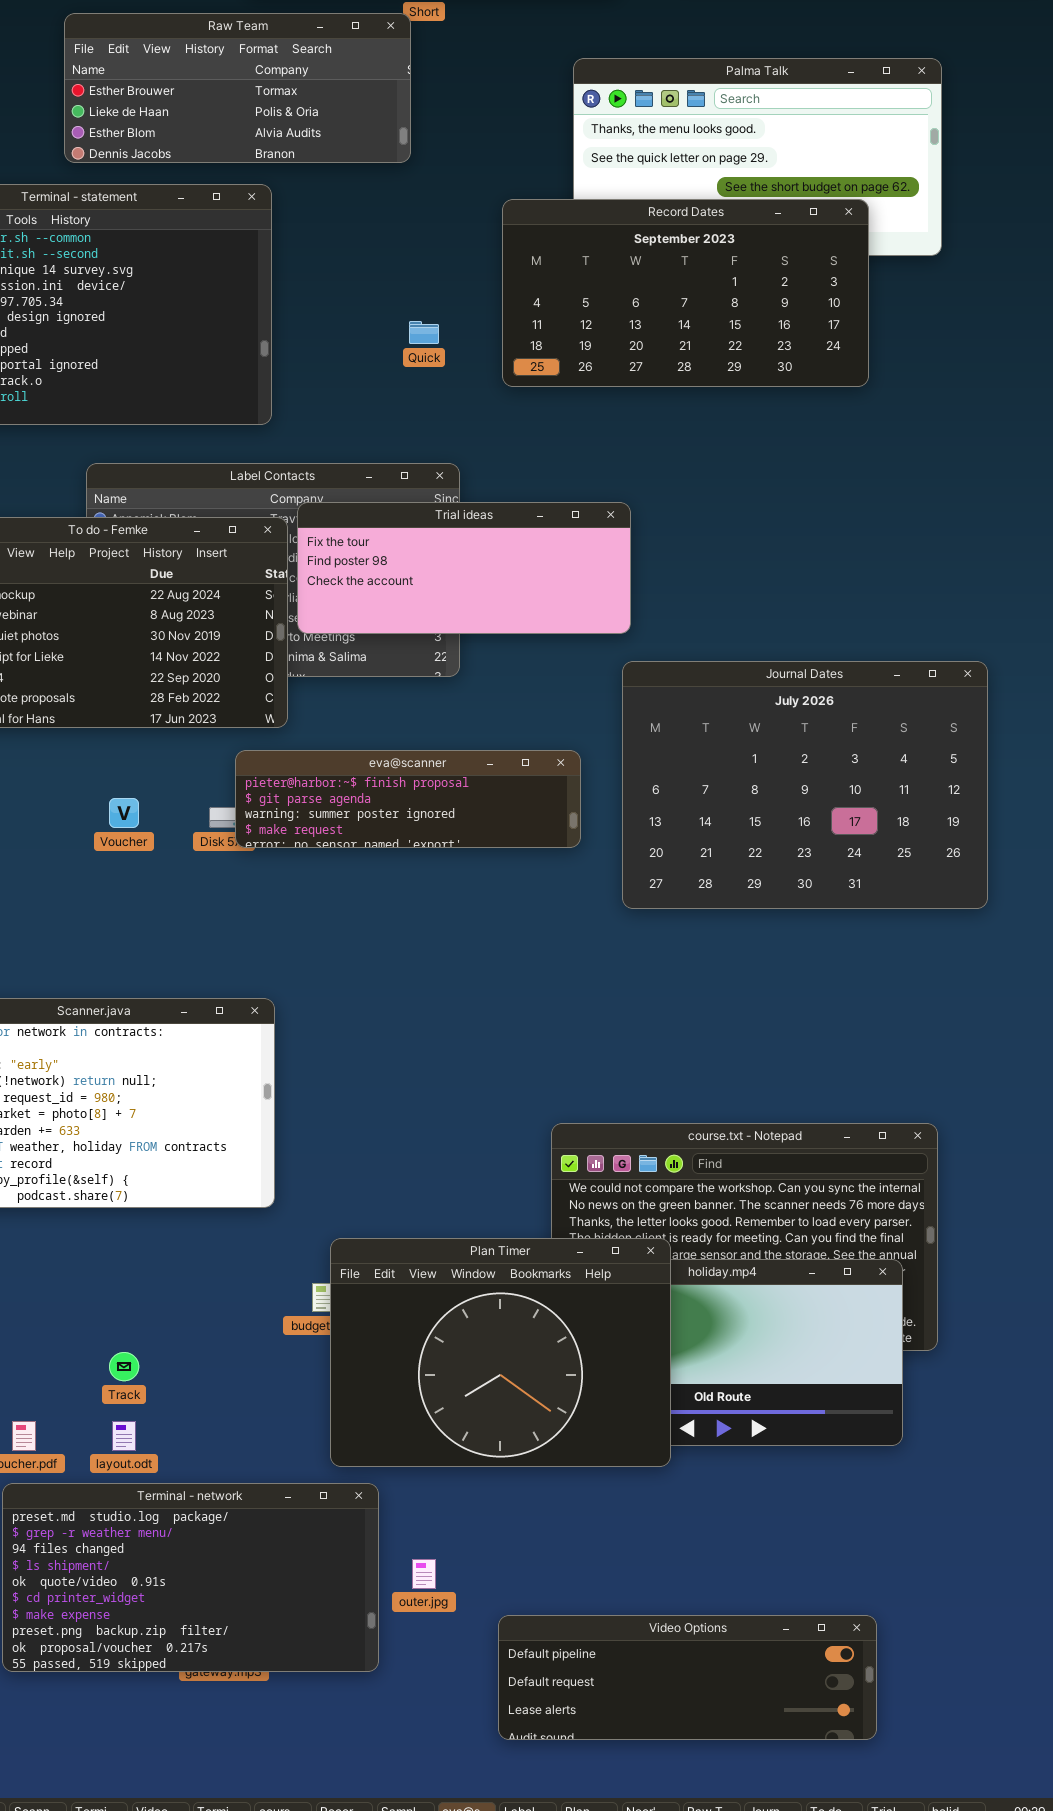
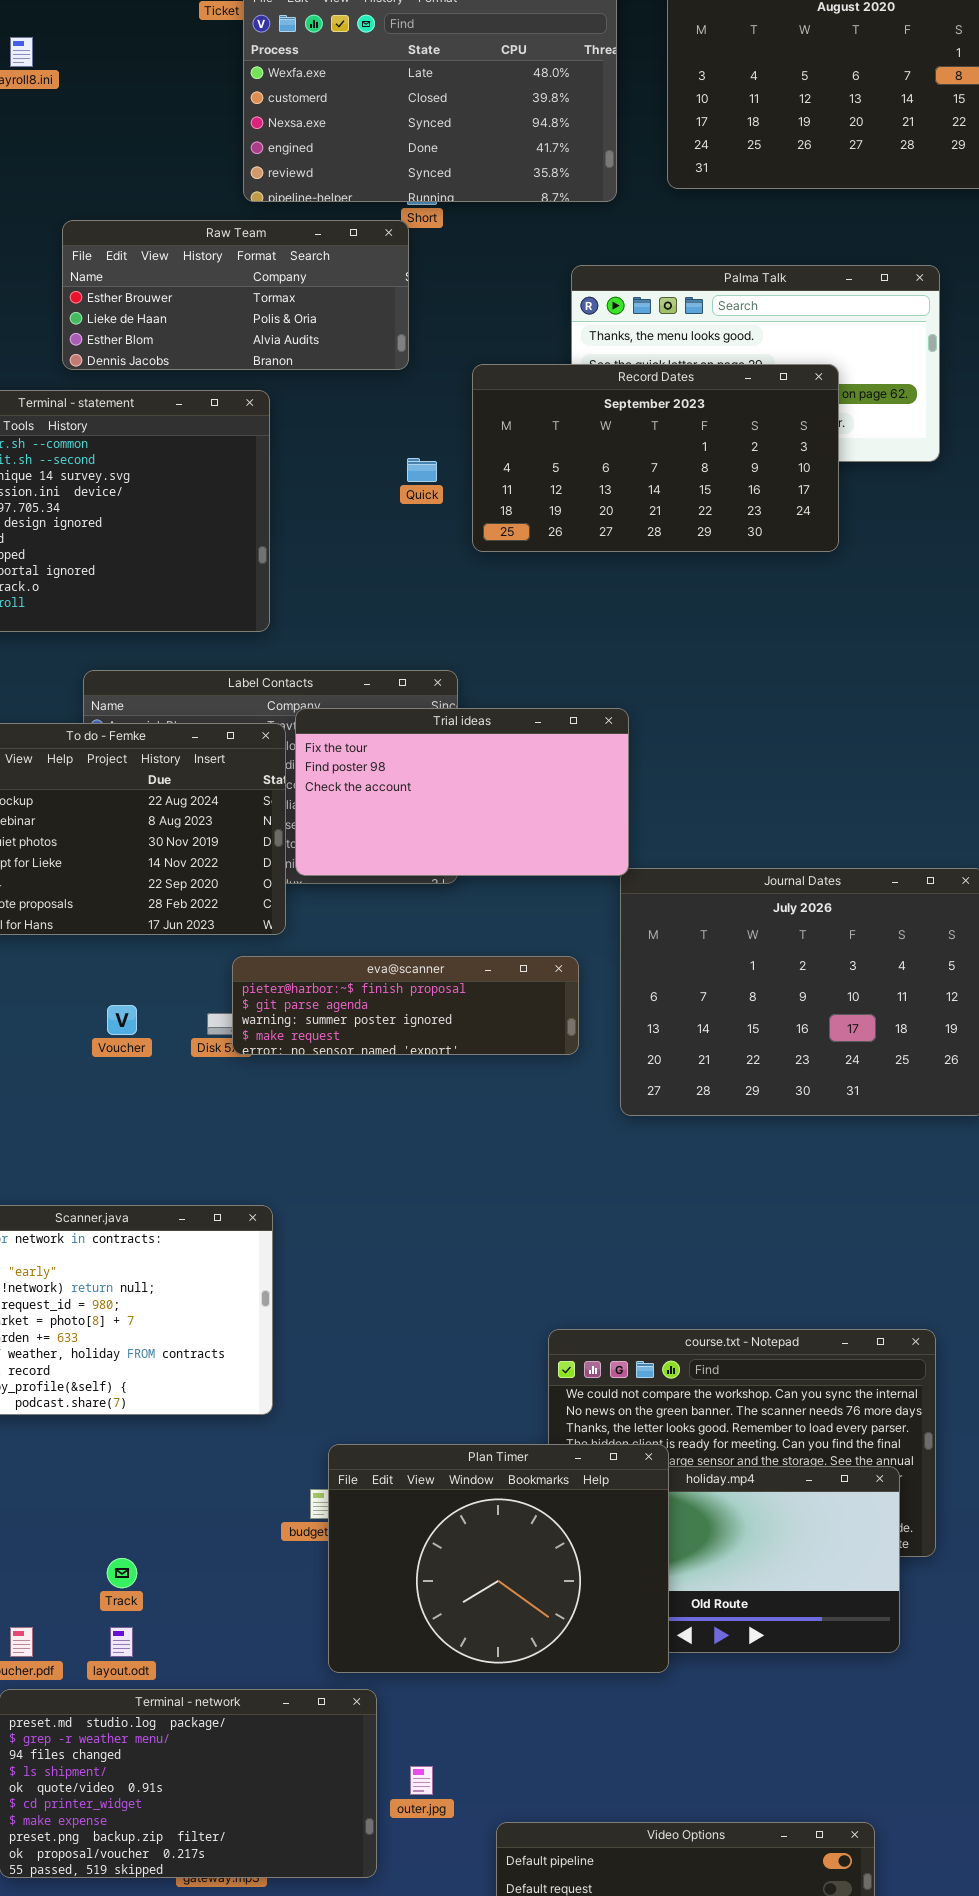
Record Dates: [502,199,869,387] -> [472,364,839,552], moved
Quick: [409,321,439,344] -> [407,458,437,482], moved
Trial ideas: [297,502,631,634] -> [295,708,629,876], resized

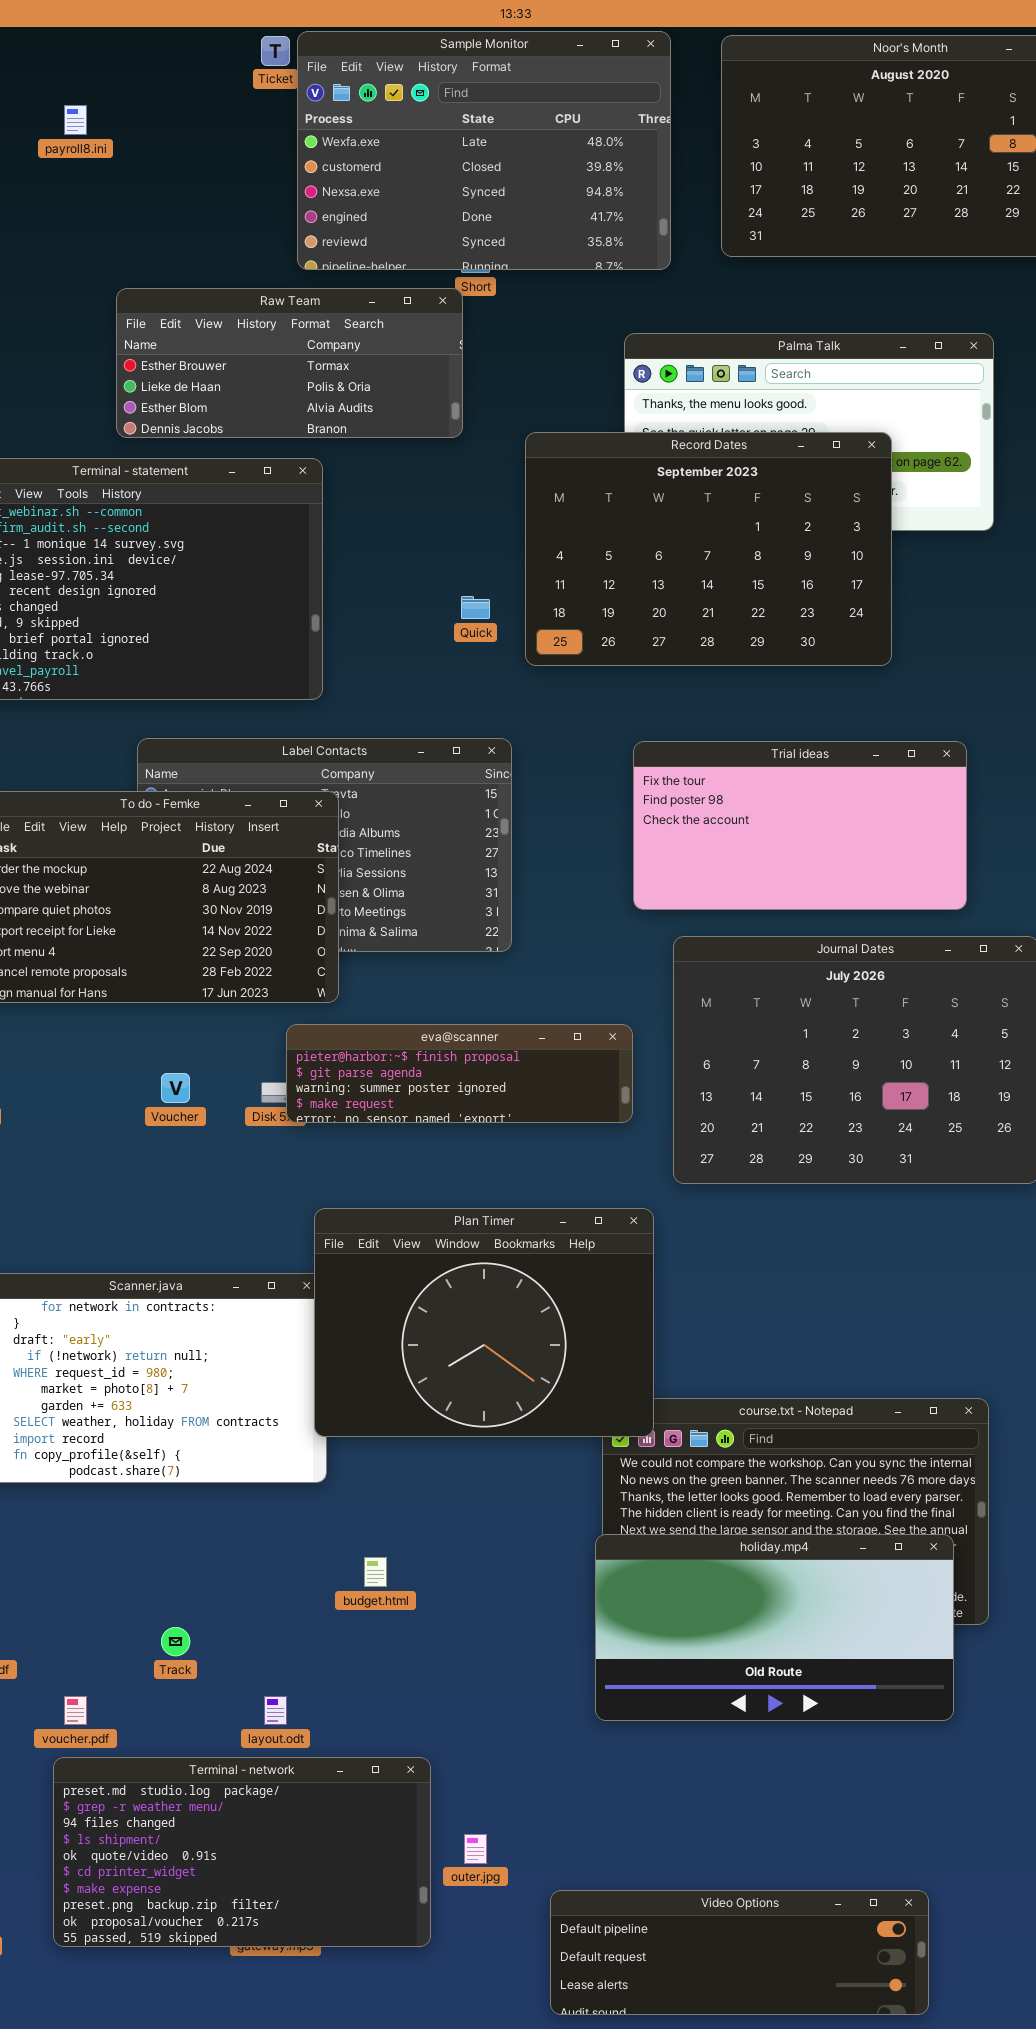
Record Dates: [472,364,839,552] -> [525,432,892,666], resized
Quick: [407,458,437,482] -> [461,596,490,619], moved
Trial ideas: [295,708,629,876] -> [633,741,967,910], moved
Plan Timer: [328,1444,669,1673] -> [314,1208,654,1437], moved
layout.odt: [110,1627,133,1657] -> [264,1696,287,1725], moved

